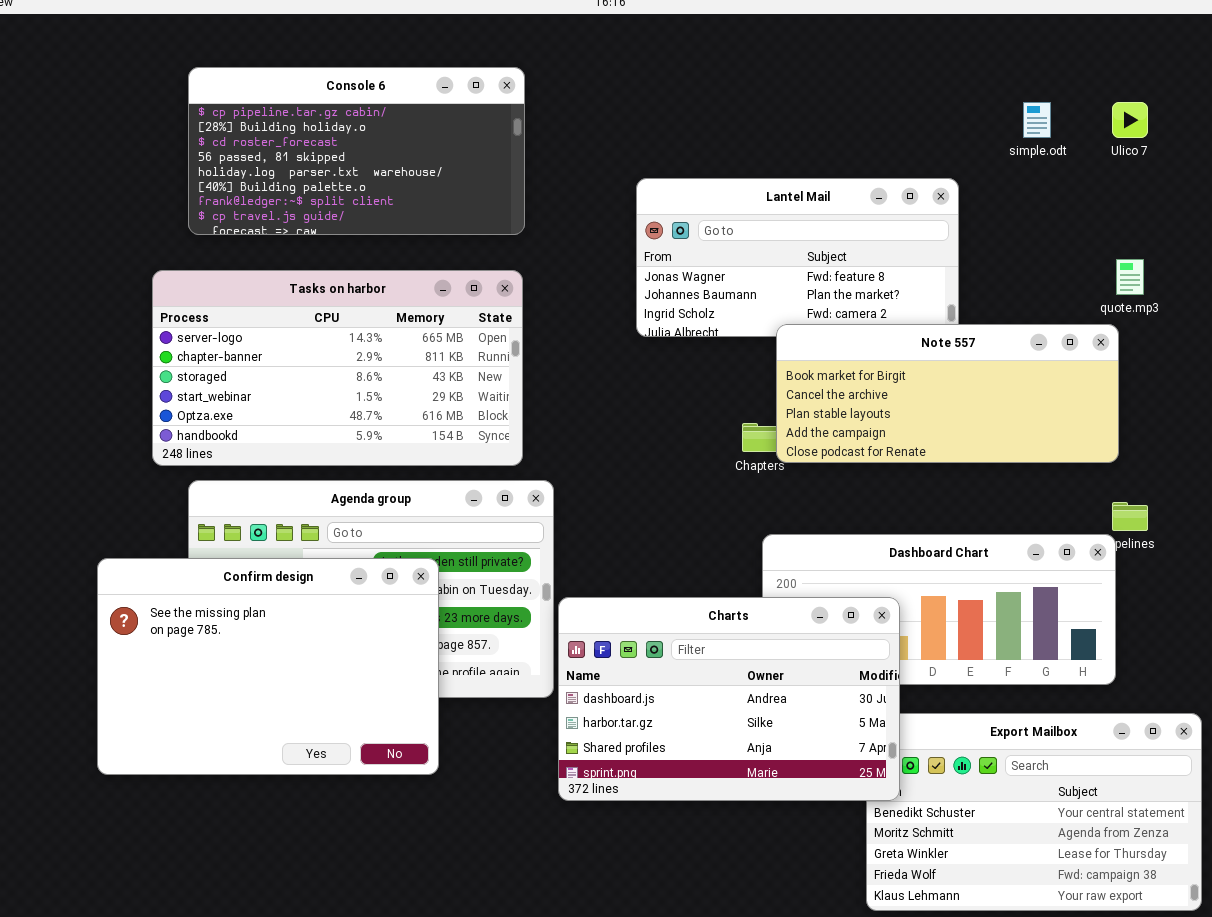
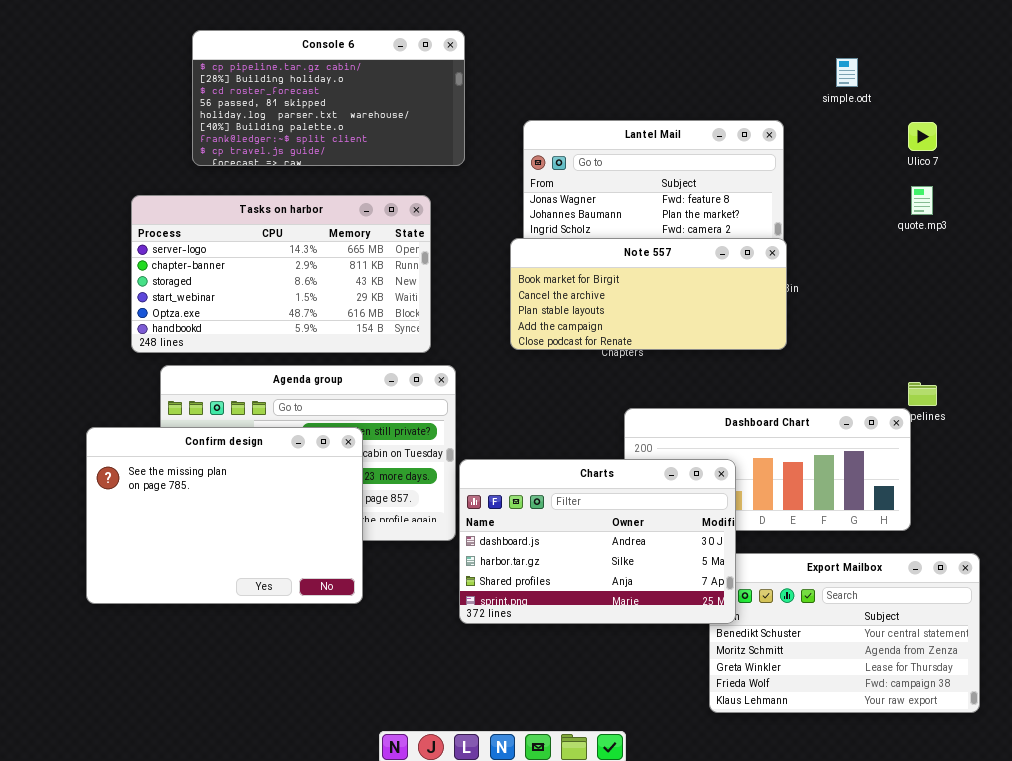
Console 6: [188,67,525,235] -> [192,30,465,166], moved
Ulico 7: [1112,102,1148,138] -> [908,122,937,151], moved
Note 557: [776,324,1119,463] -> [510,238,787,350], moved

